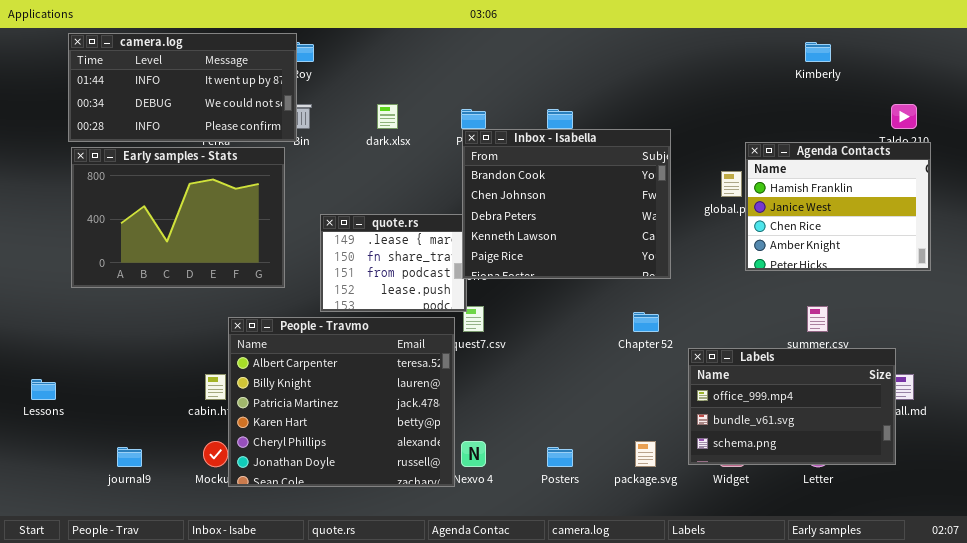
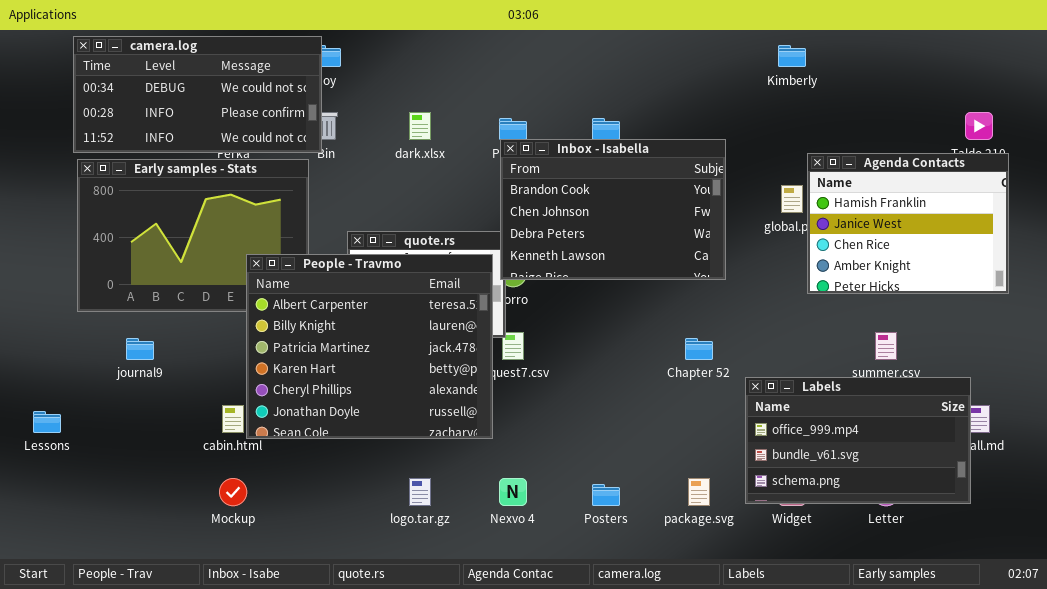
camera.log: [68,33,297,142] -> [73,36,322,153], scrolled down 1 row
Kimberly: [805,42,831,62] -> [778,45,806,67], moved
Inbox - Isabella: [462,129,671,279] -> [500,139,726,280], resized
People - Travmo: [228,317,455,487] -> [246,254,493,439], moved
journal9: [117,447,142,467] -> [126,338,154,360], moved

